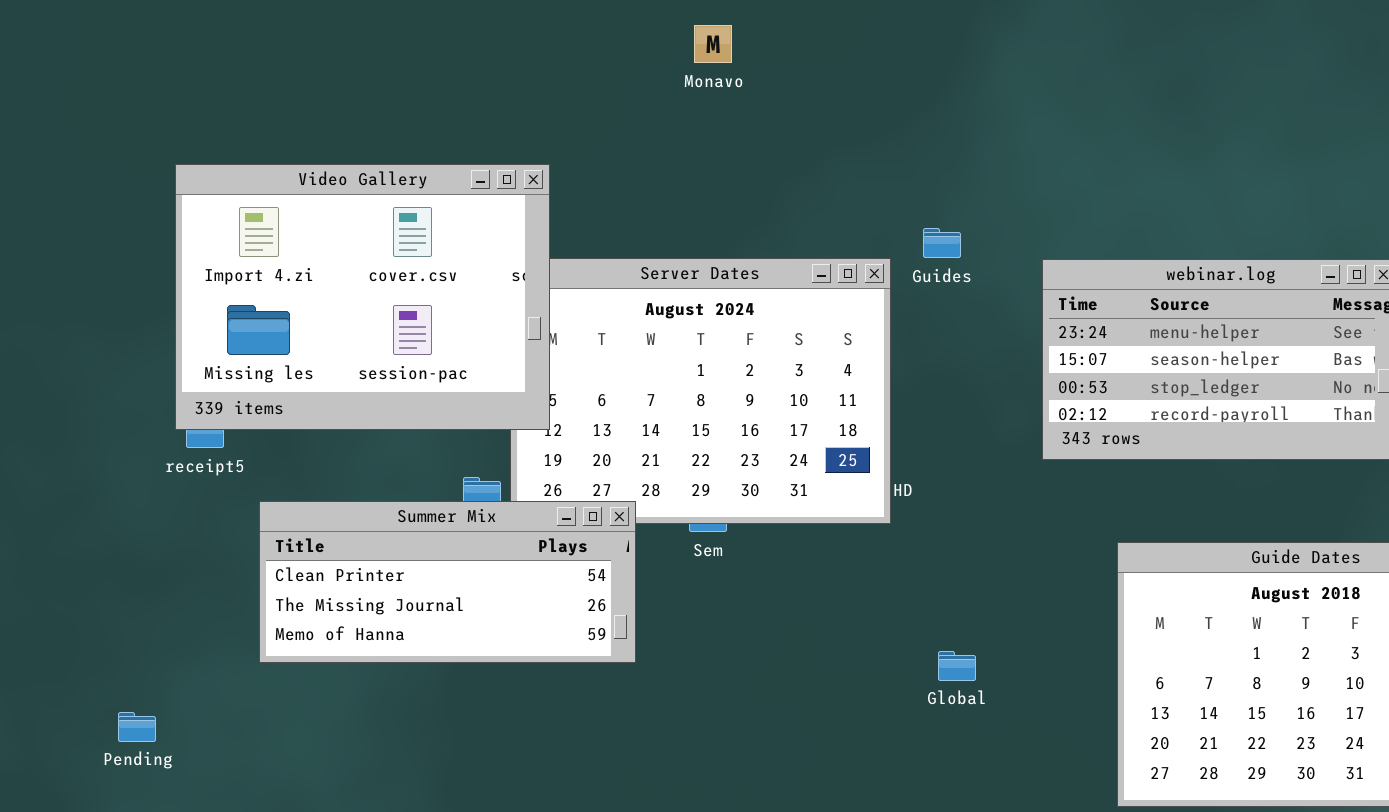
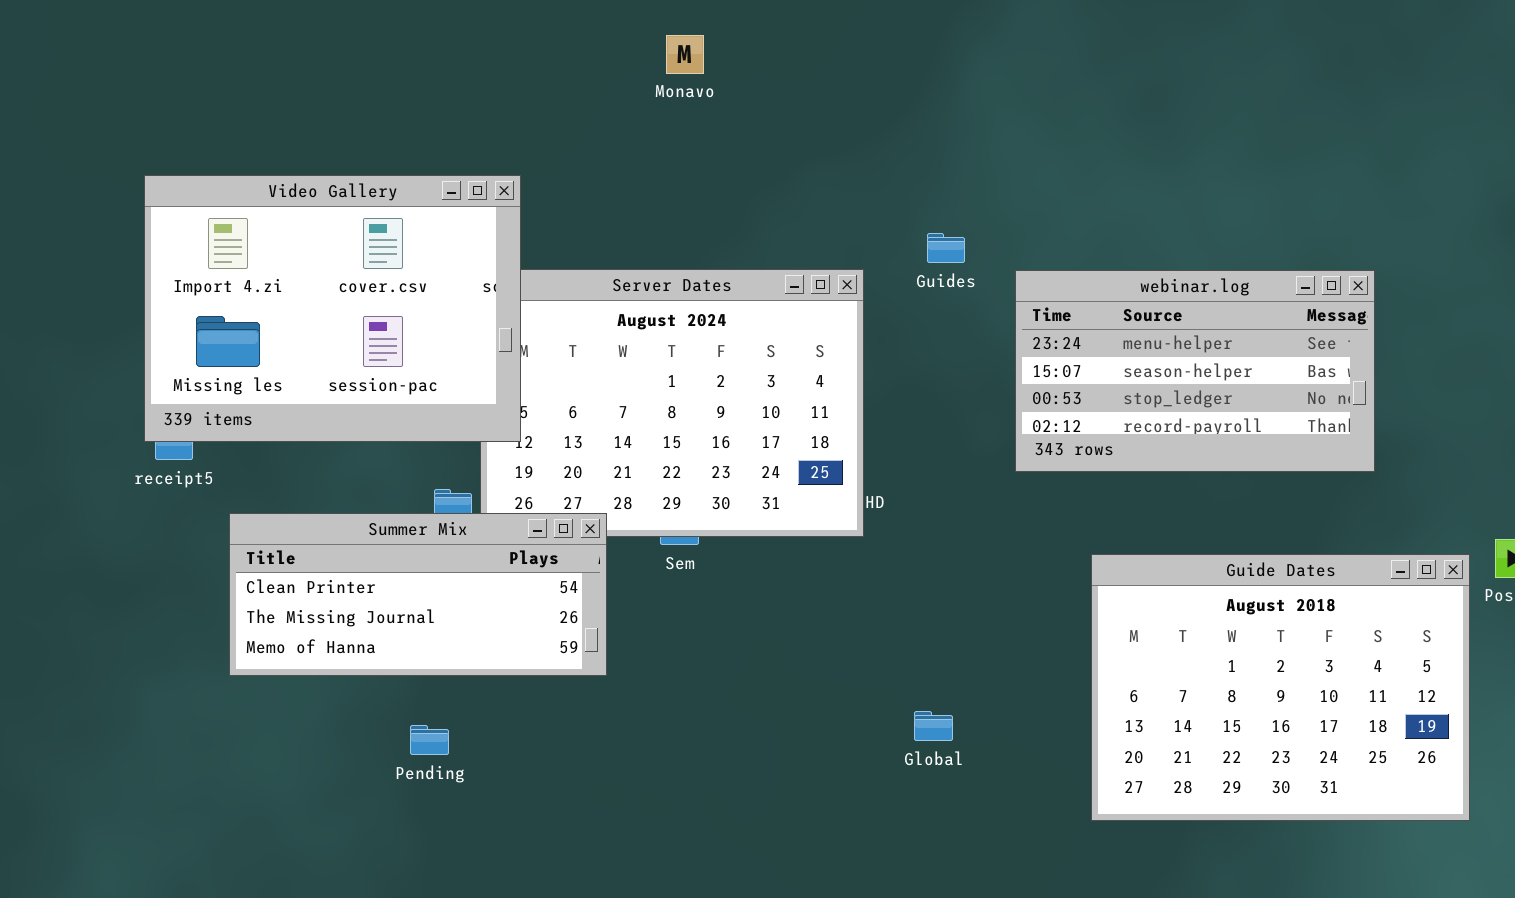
Guides: [923,228,961,258] -> [927,233,965,263], moved
Global: [938,651,976,681] -> [914,711,953,741], moved
Pending: [118,712,156,742] -> [410,725,449,755], moved

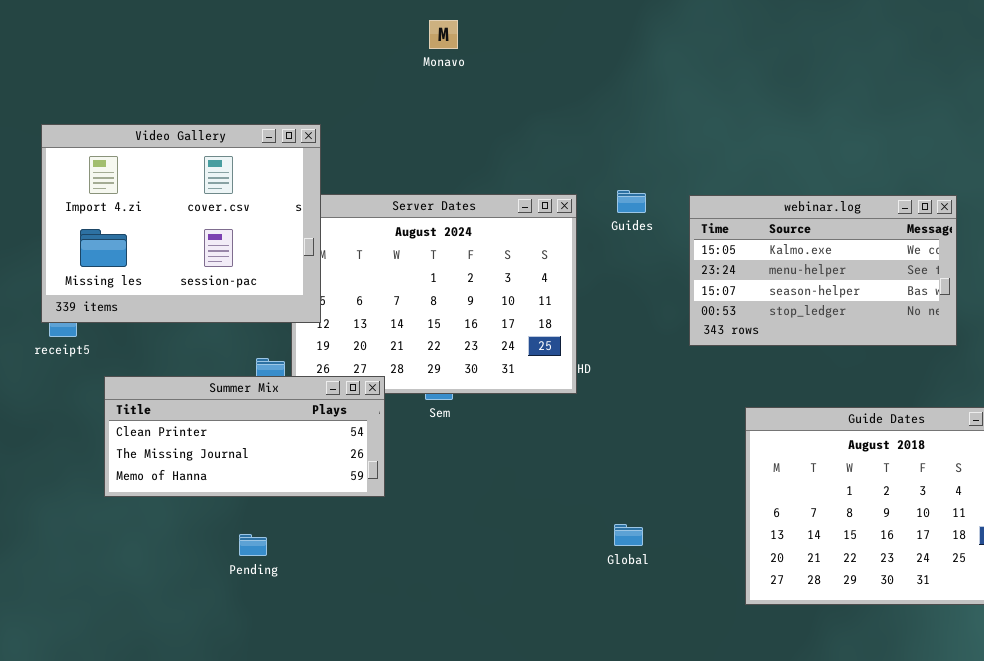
Guides: [927,233,965,263] -> [617,190,646,213], moved
webinar.log: [1015,270,1375,472] -> [689,195,957,346], scrolled up 1 row

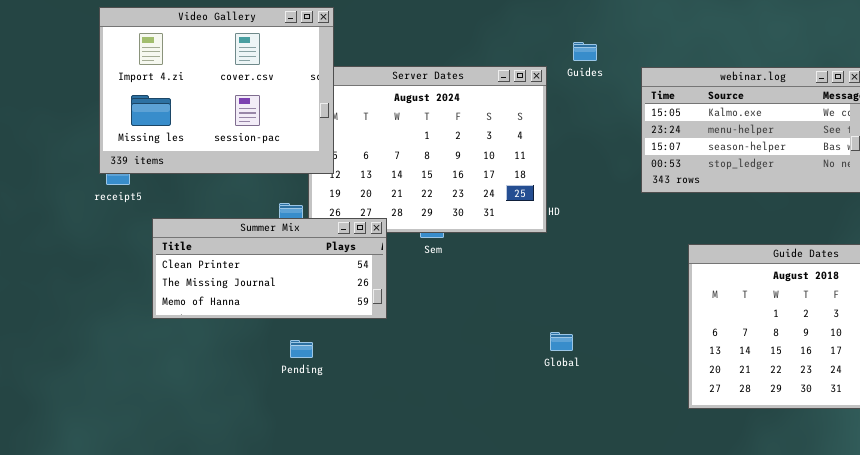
Guides: [617,190,646,213] -> [573,42,597,61], moved
Global: [614,524,643,546] -> [550,332,573,351], moved
Pending: [239,534,267,556] -> [290,340,313,358], moved

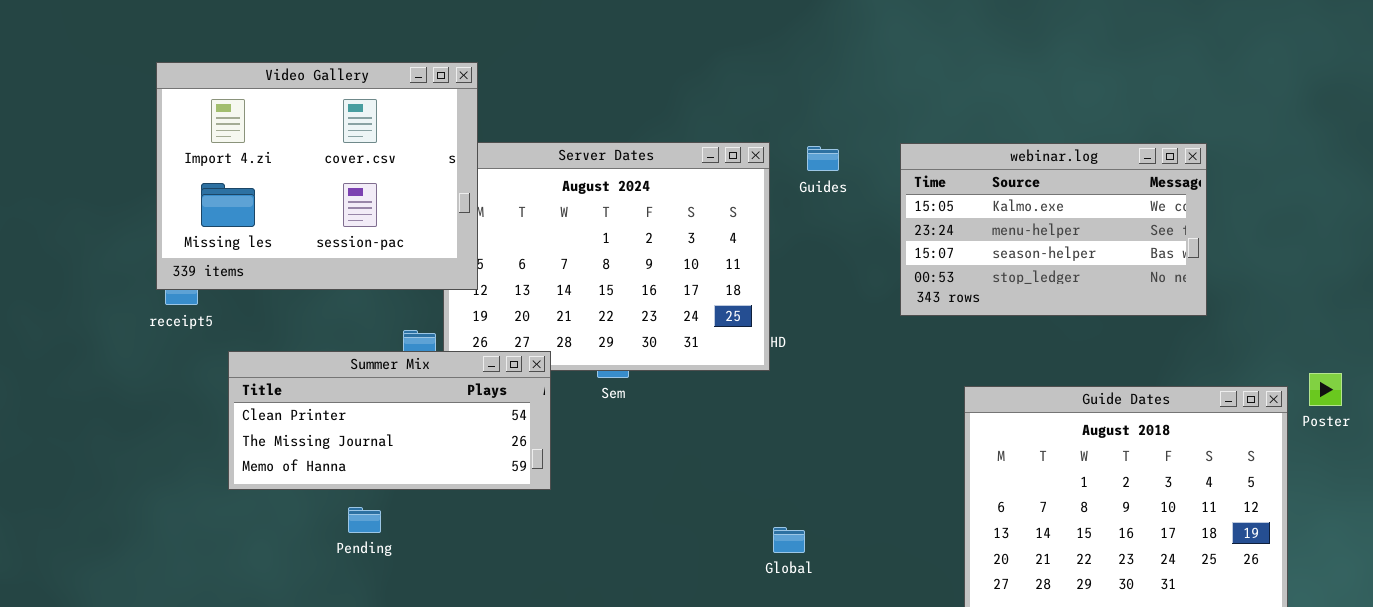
Guides: [573,42,597,61] -> [807,146,839,171], moved
Global: [550,332,573,351] -> [773,527,805,553], moved
Pending: [290,340,313,358] -> [348,507,381,533], moved

